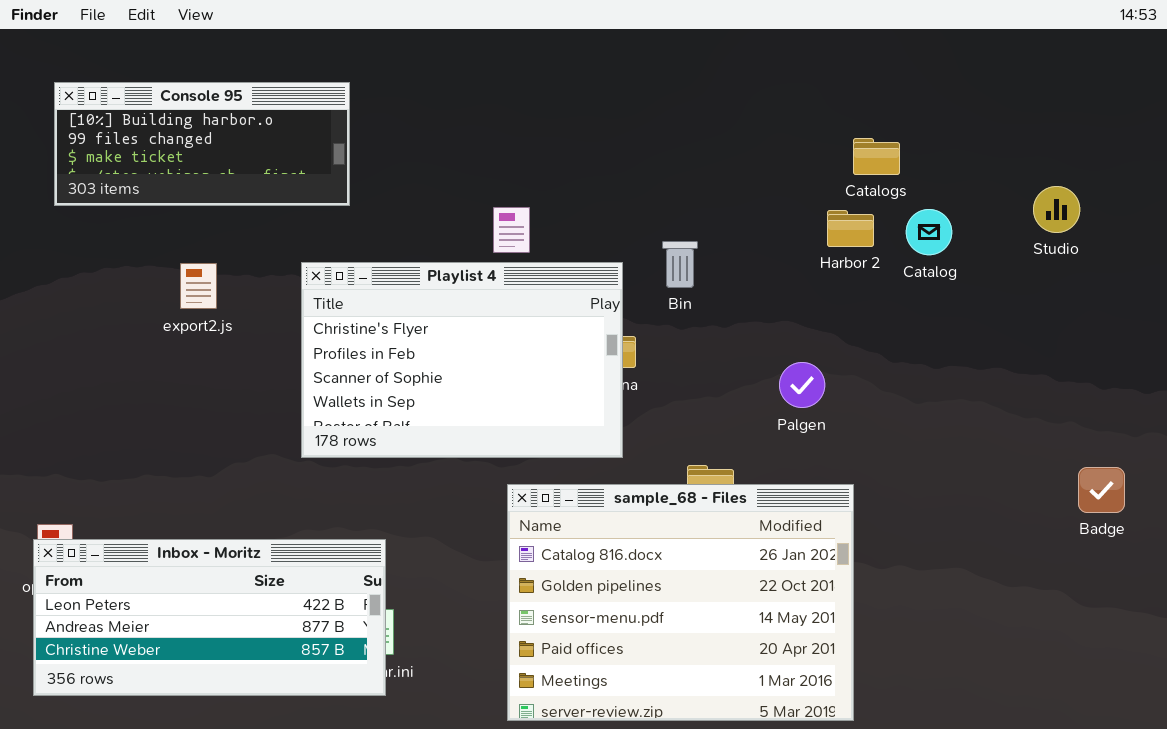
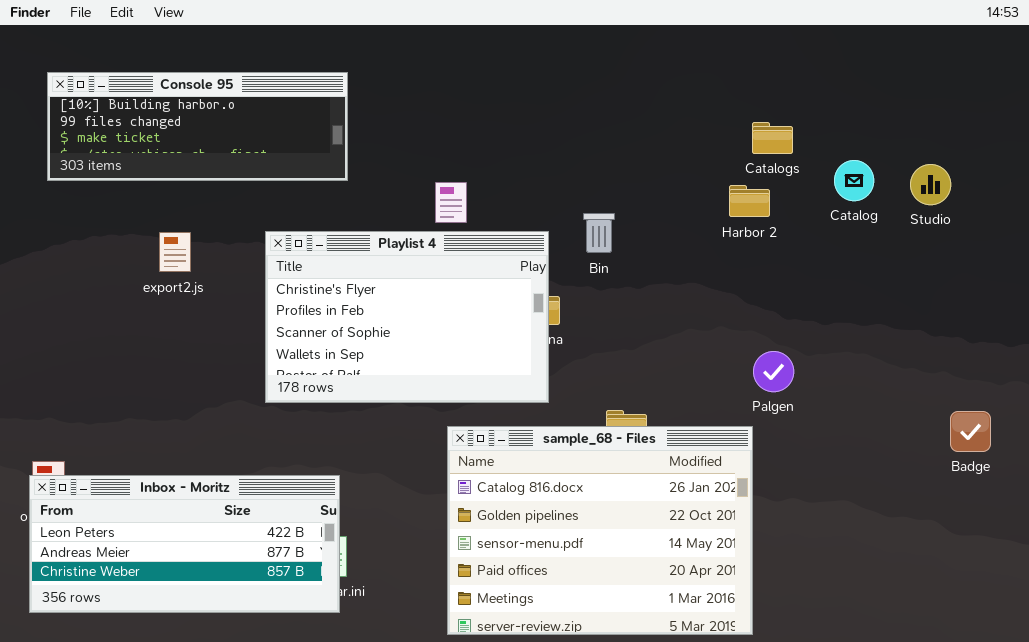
Console 95: [54,82,350,206] -> [47,72,348,181], resized
Catalog: [906,209,952,255] -> [834,160,874,201], moved
Palgen: [779,362,825,408] -> [753,351,794,392], moved

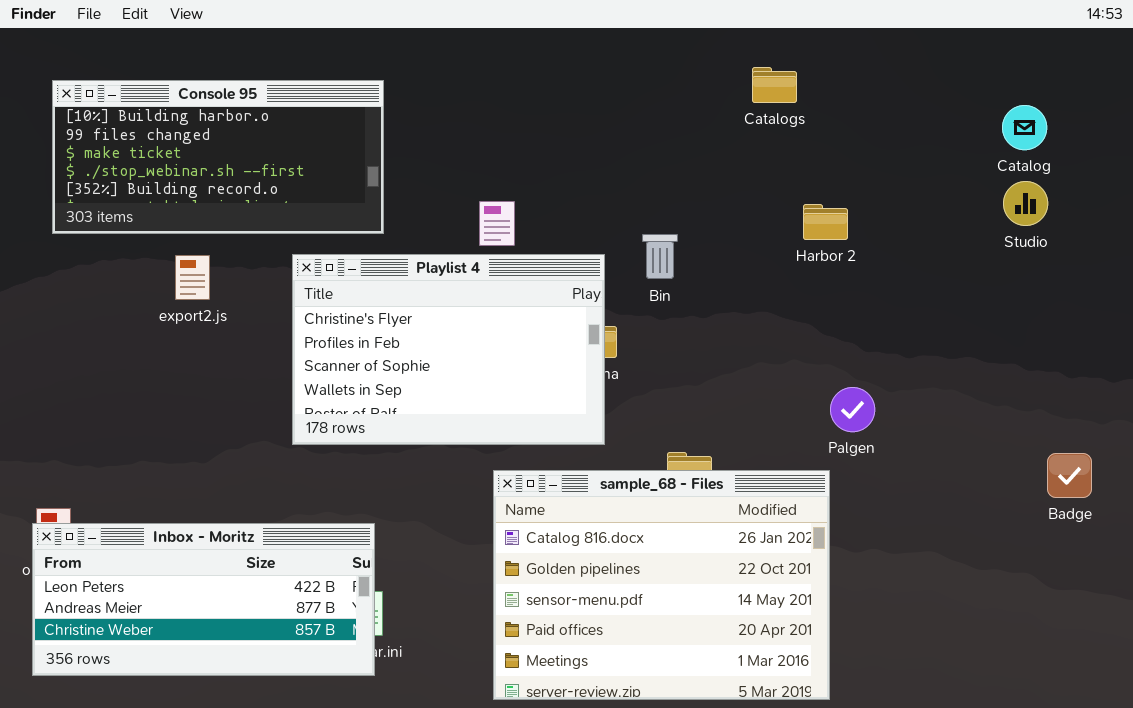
Console 95: [47,72,348,181] -> [52,80,384,234], resized
Catalogs: [752,122,793,154] -> [752,67,797,103], moved
Catalog: [834,160,874,201] -> [1002,105,1047,150], moved

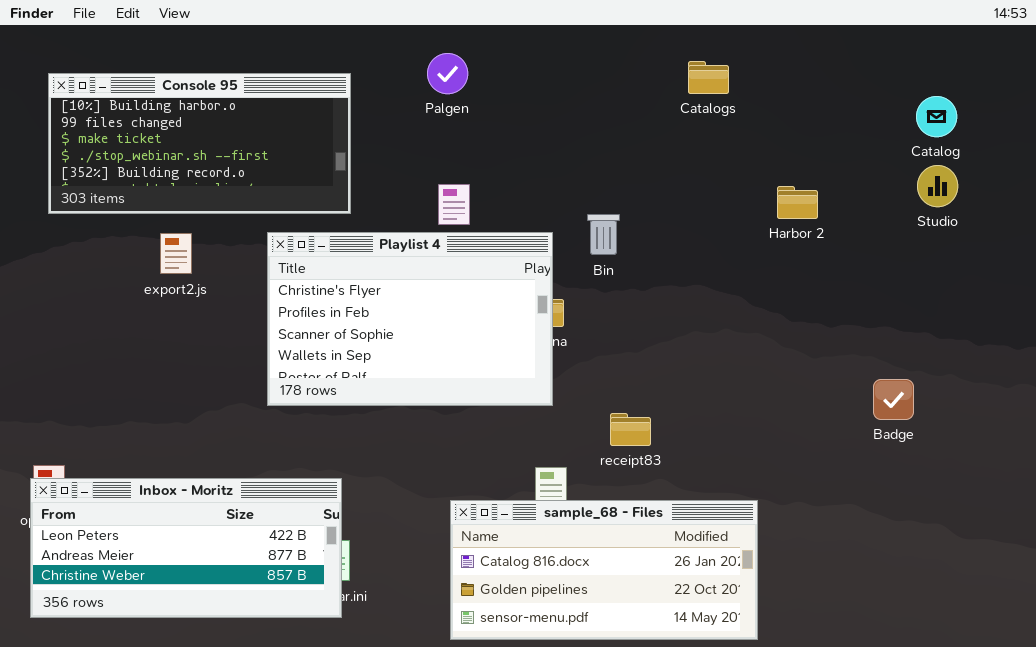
Harbor 2: [803,204,848,240] -> [777,186,818,219], moved
Palgen: [830,387,875,432] -> [427,53,468,94], moved
Badge: [1047,453,1092,498] -> [873,379,914,420], moved
sample_68 - Files: [493,470,830,700] -> [450,500,758,640], resized

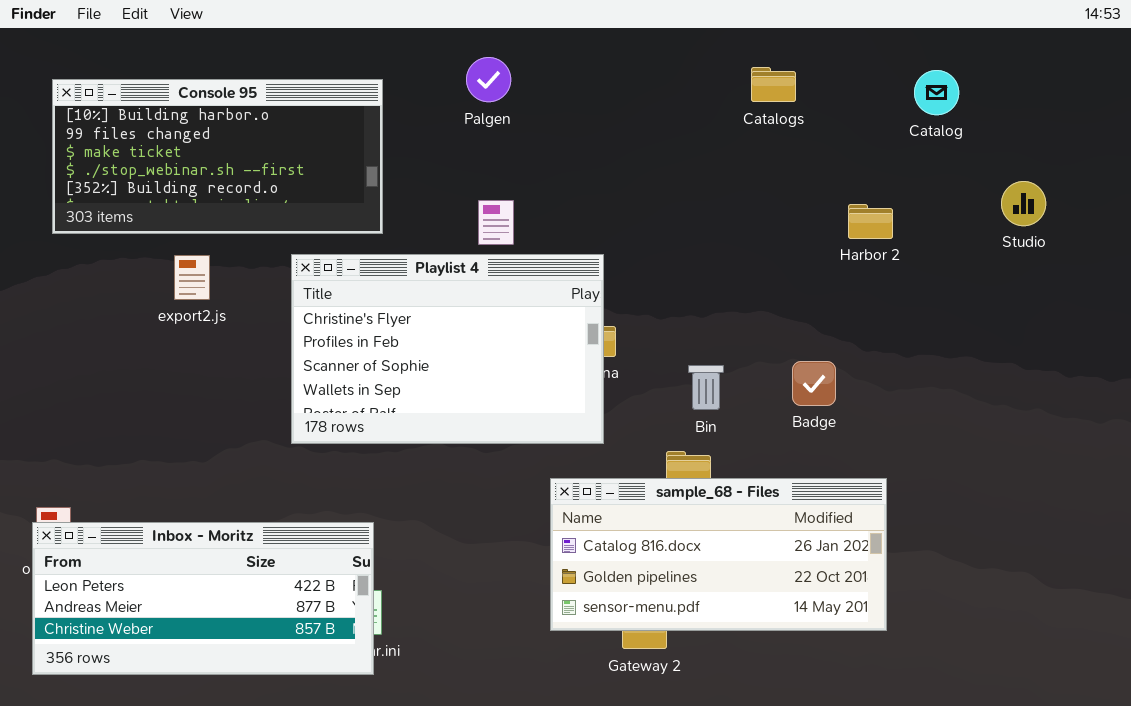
Catalog: [916,96,957,137] -> [914,70,959,115], moved
Bin: [587,214,620,255] -> [688,365,724,410], moved
Badge: [873,379,914,420] -> [792,361,836,406], moved
sample_68 - Files: [450,500,758,640] -> [550,478,887,631], moved

